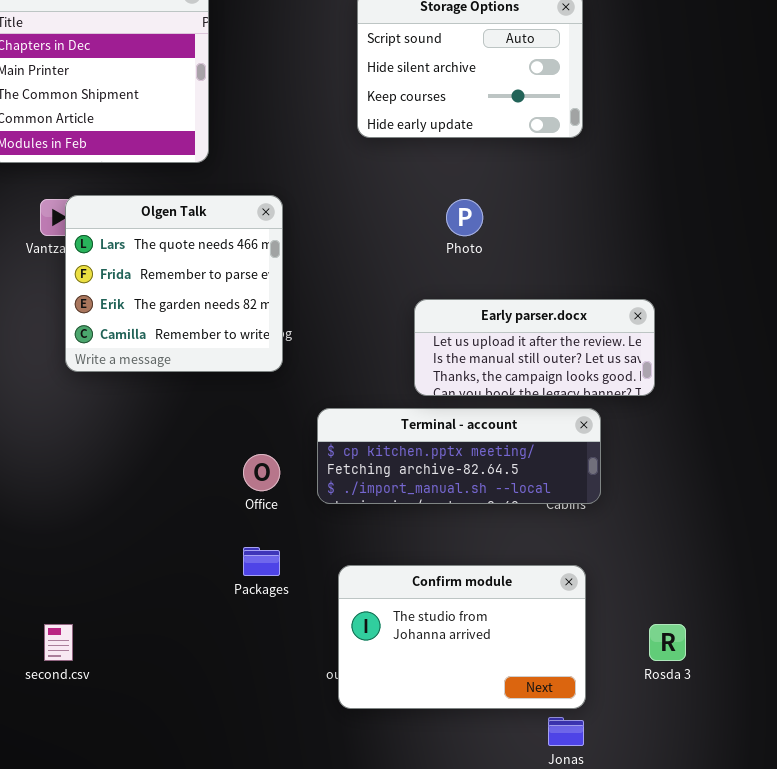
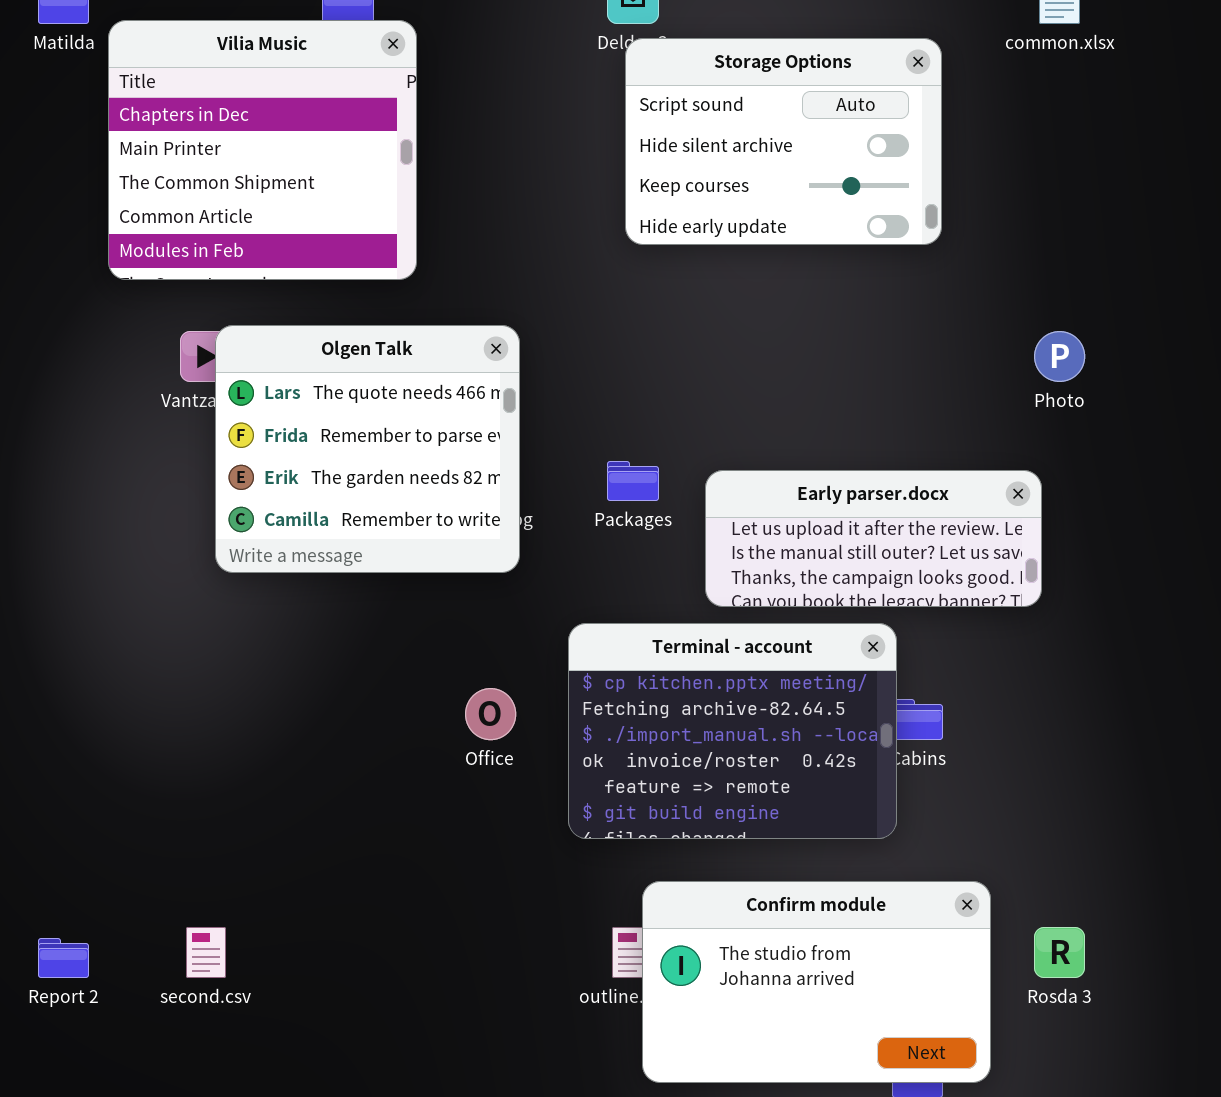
Photo: [446,199,483,236] -> [1034,331,1085,382], moved
Terminal - account: [317,408,601,504] -> [568,623,897,839], resized
Packages: [243,547,280,576] -> [607,461,659,501], moved
Confirm module: [338,565,586,709] -> [642,881,991,1083], moved

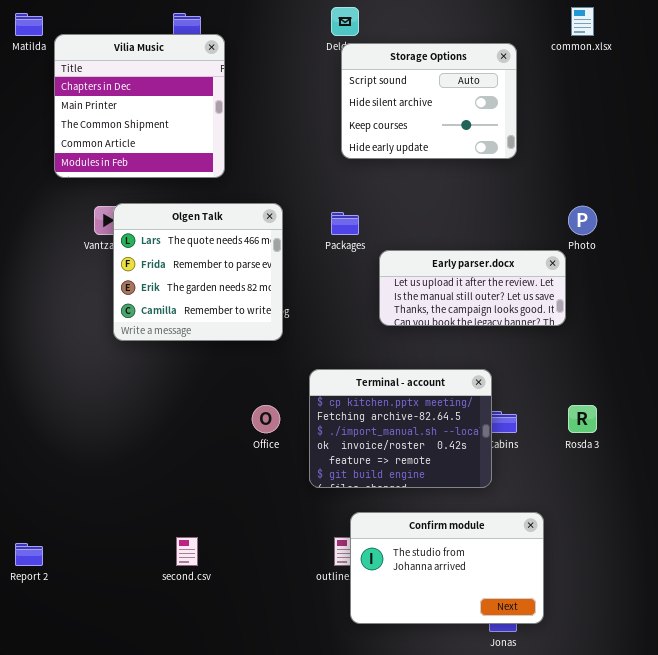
Packages: [607,461,659,501] -> [331,212,359,235], moved
Early parser.docx: [705,470,1042,607] -> [379,250,566,326], moved
second.csv: [186,927,226,978] -> [176,537,198,566], moved
Rosda 3: [1034,927,1085,978] -> [568,405,597,433], moved

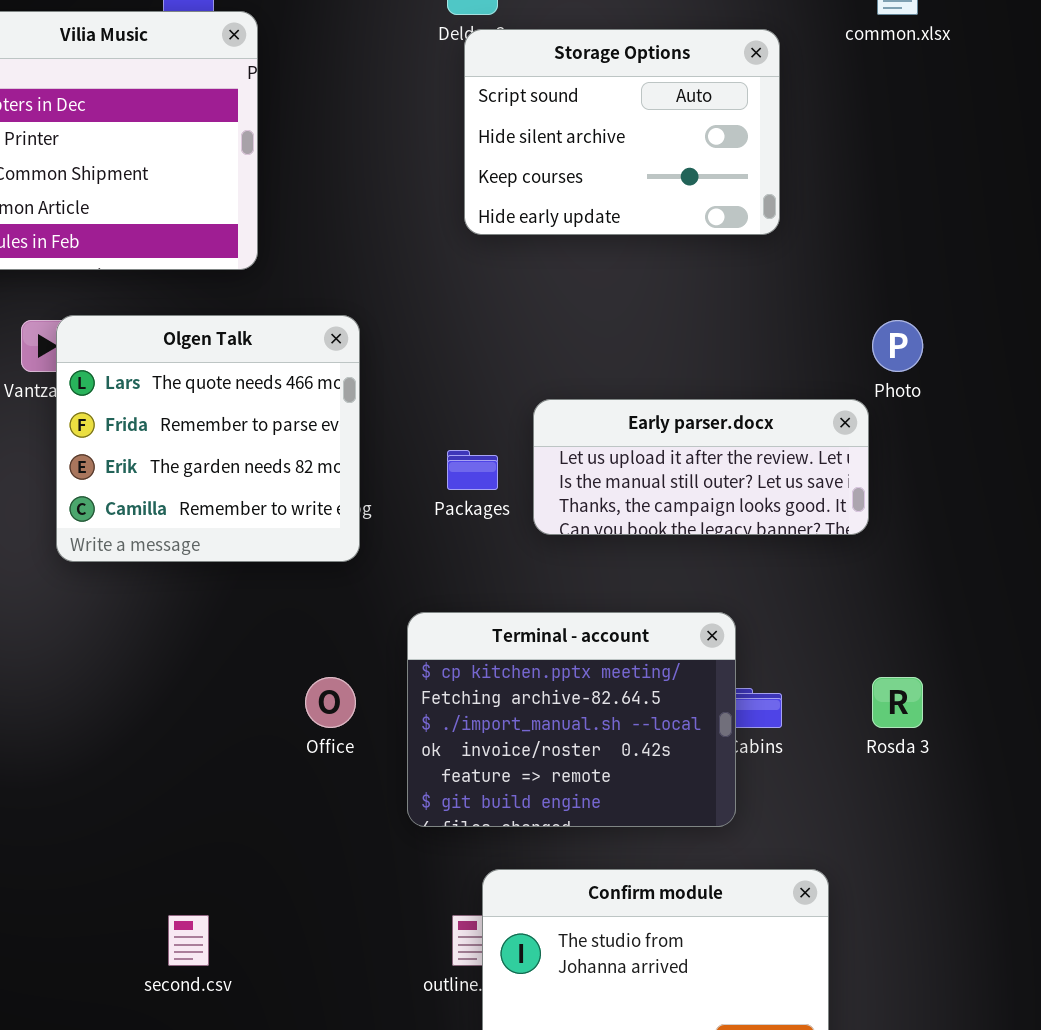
Packages: [331,212,359,235] -> [447,450,498,490], moved

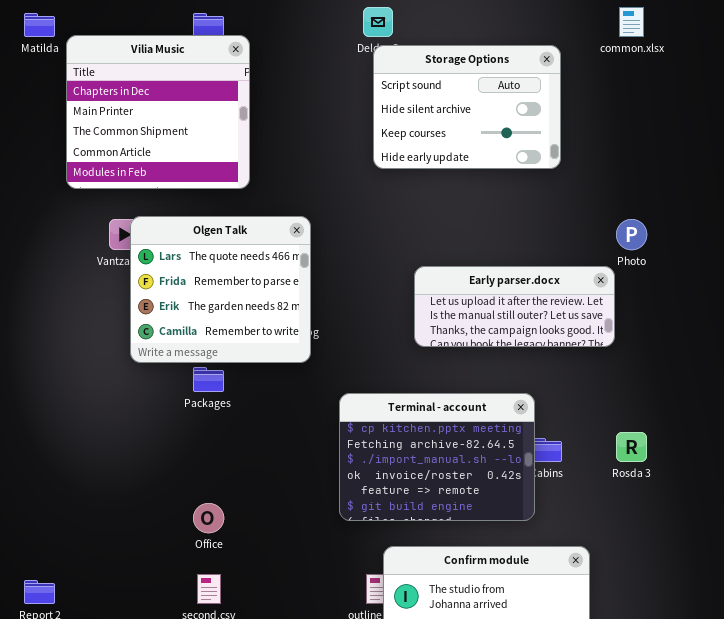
Packages: [447,450,498,490] -> [193,367,224,392], moved
Office: [305,677,356,728] -> [193,503,224,533], moved

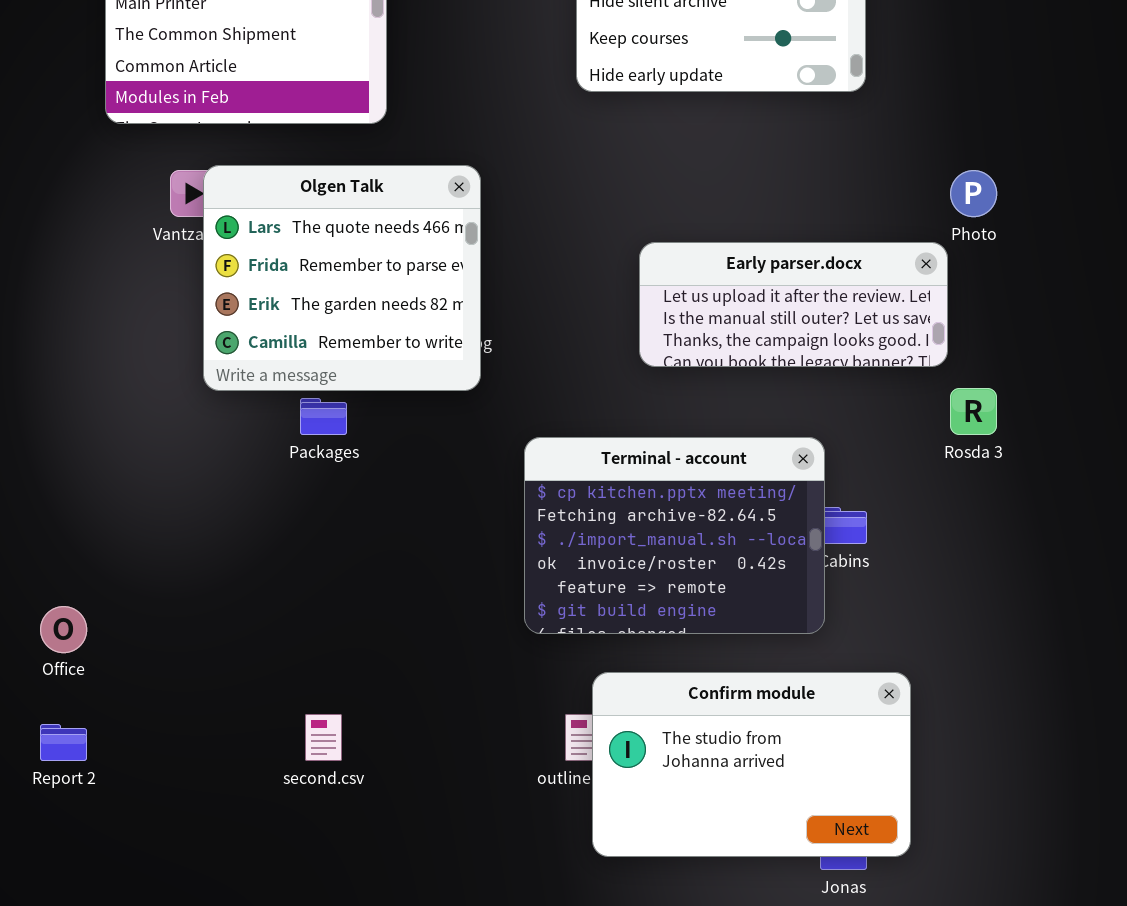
Rosda 3: [616,432,647,462] -> [950,388,997,435], moved
Office: [193,503,224,533] -> [40,606,87,653], moved

